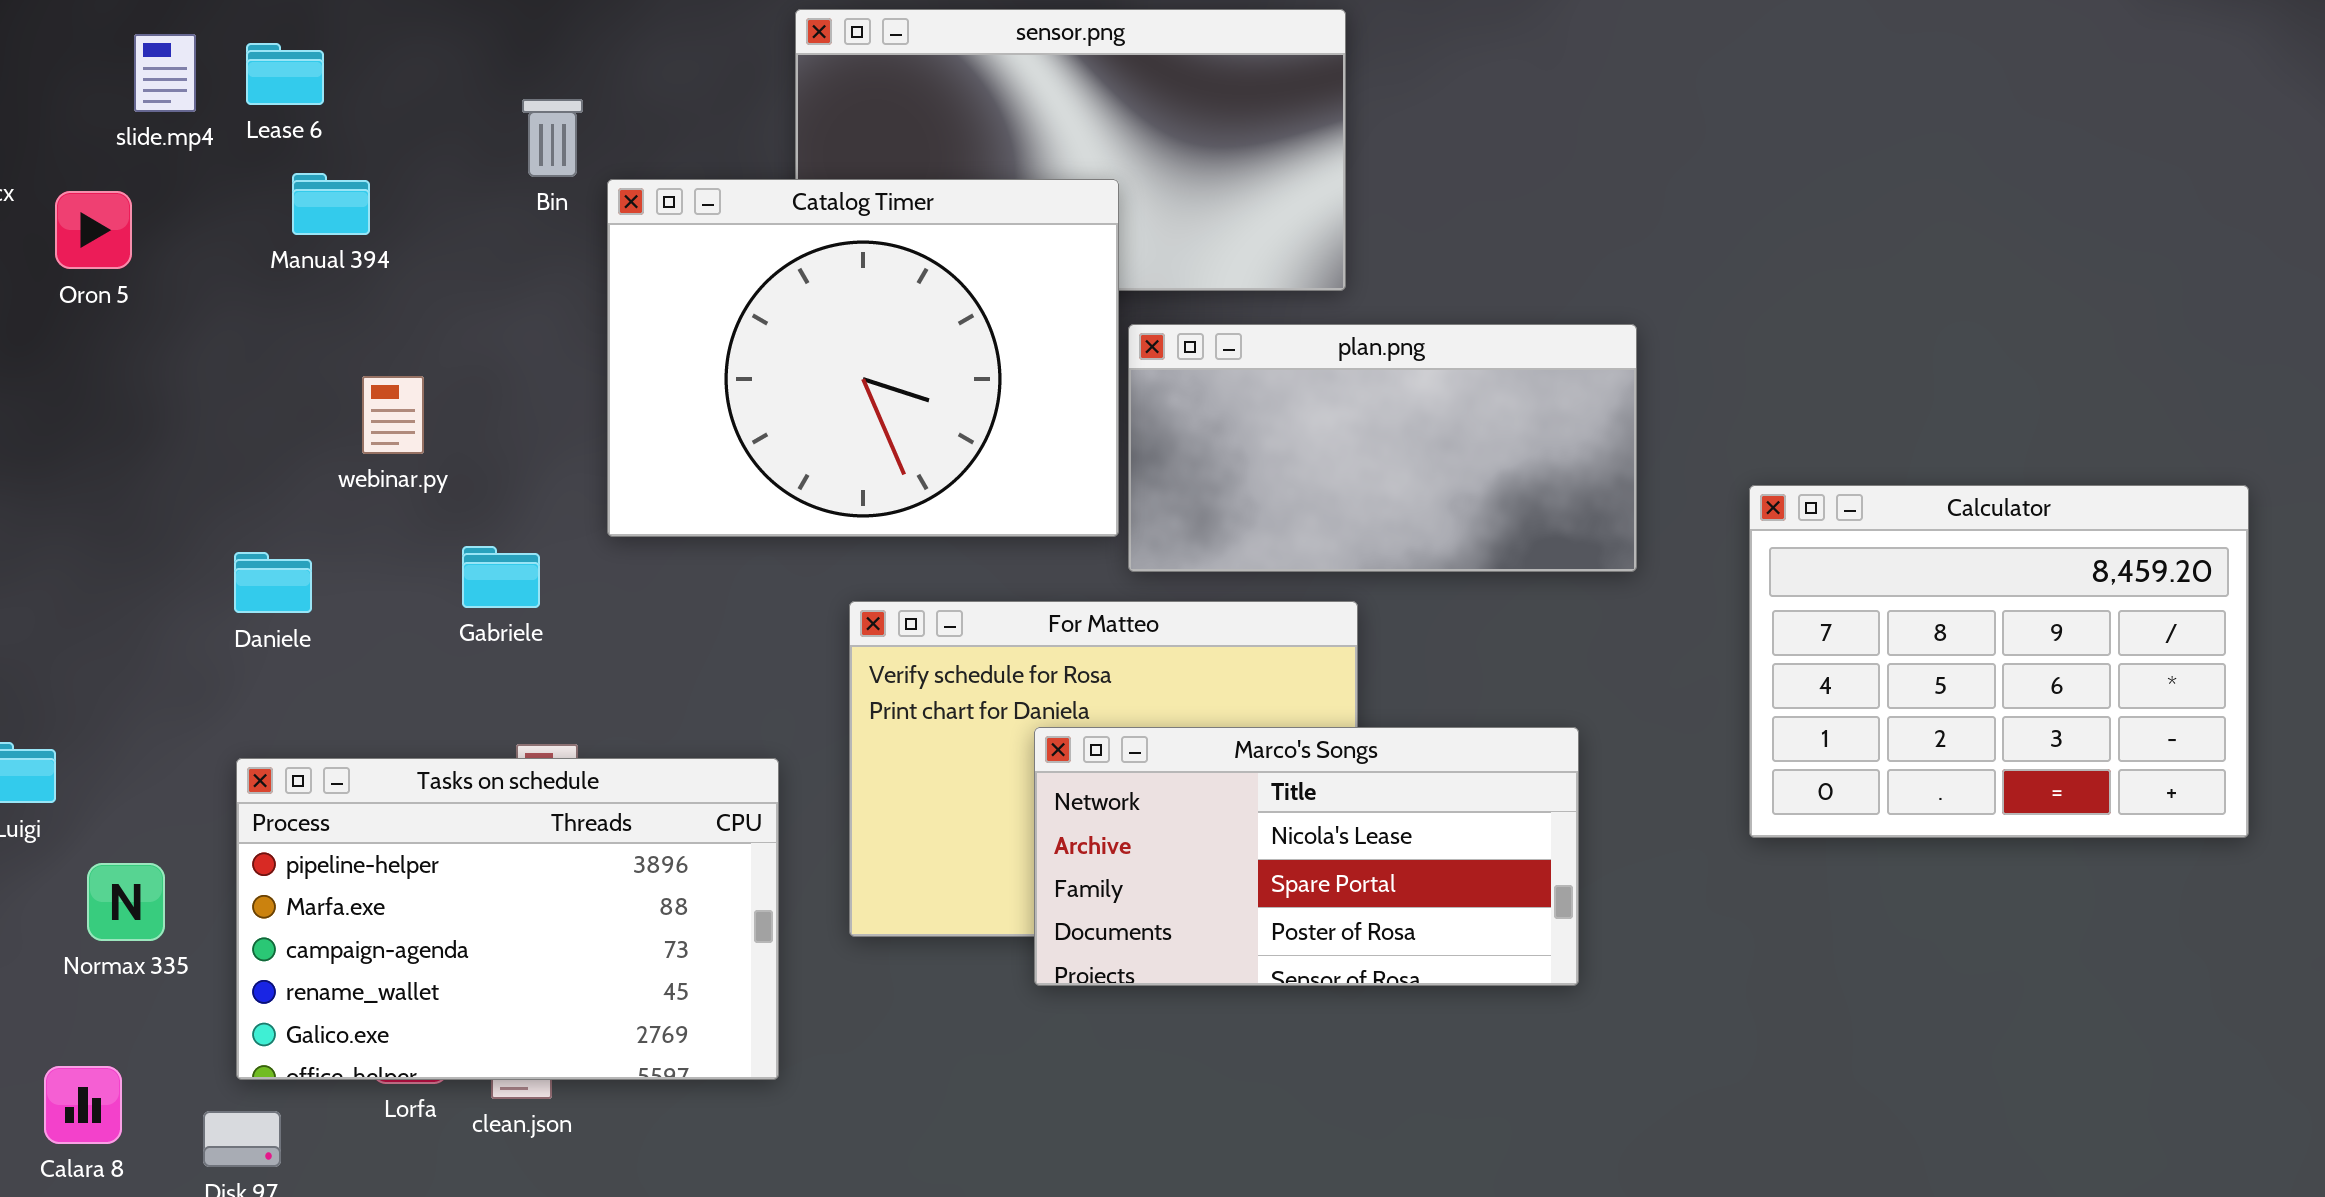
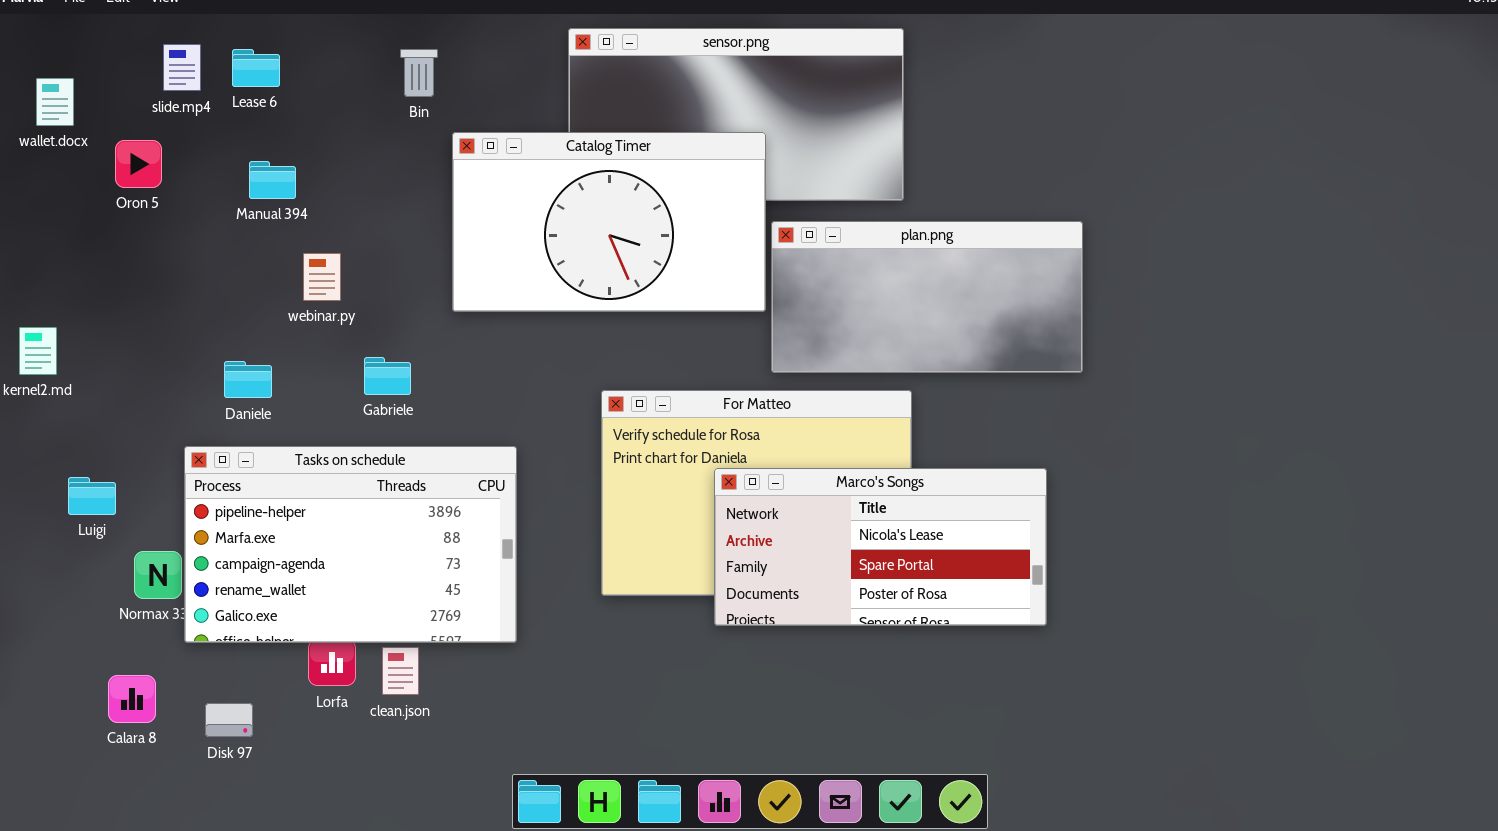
Bin: [522,99,583,177] -> [400,49,438,97], moved
Manual 394: [292,173,370,235] -> [249,161,296,199], moved
Catalog Timer: [607,179,1119,537] -> [452,132,766,312], resized
Calculator: [1749,485,2249,838] -> none, closed
Tasks on schedule: [236,758,779,1080] -> [184,446,517,643], moved

